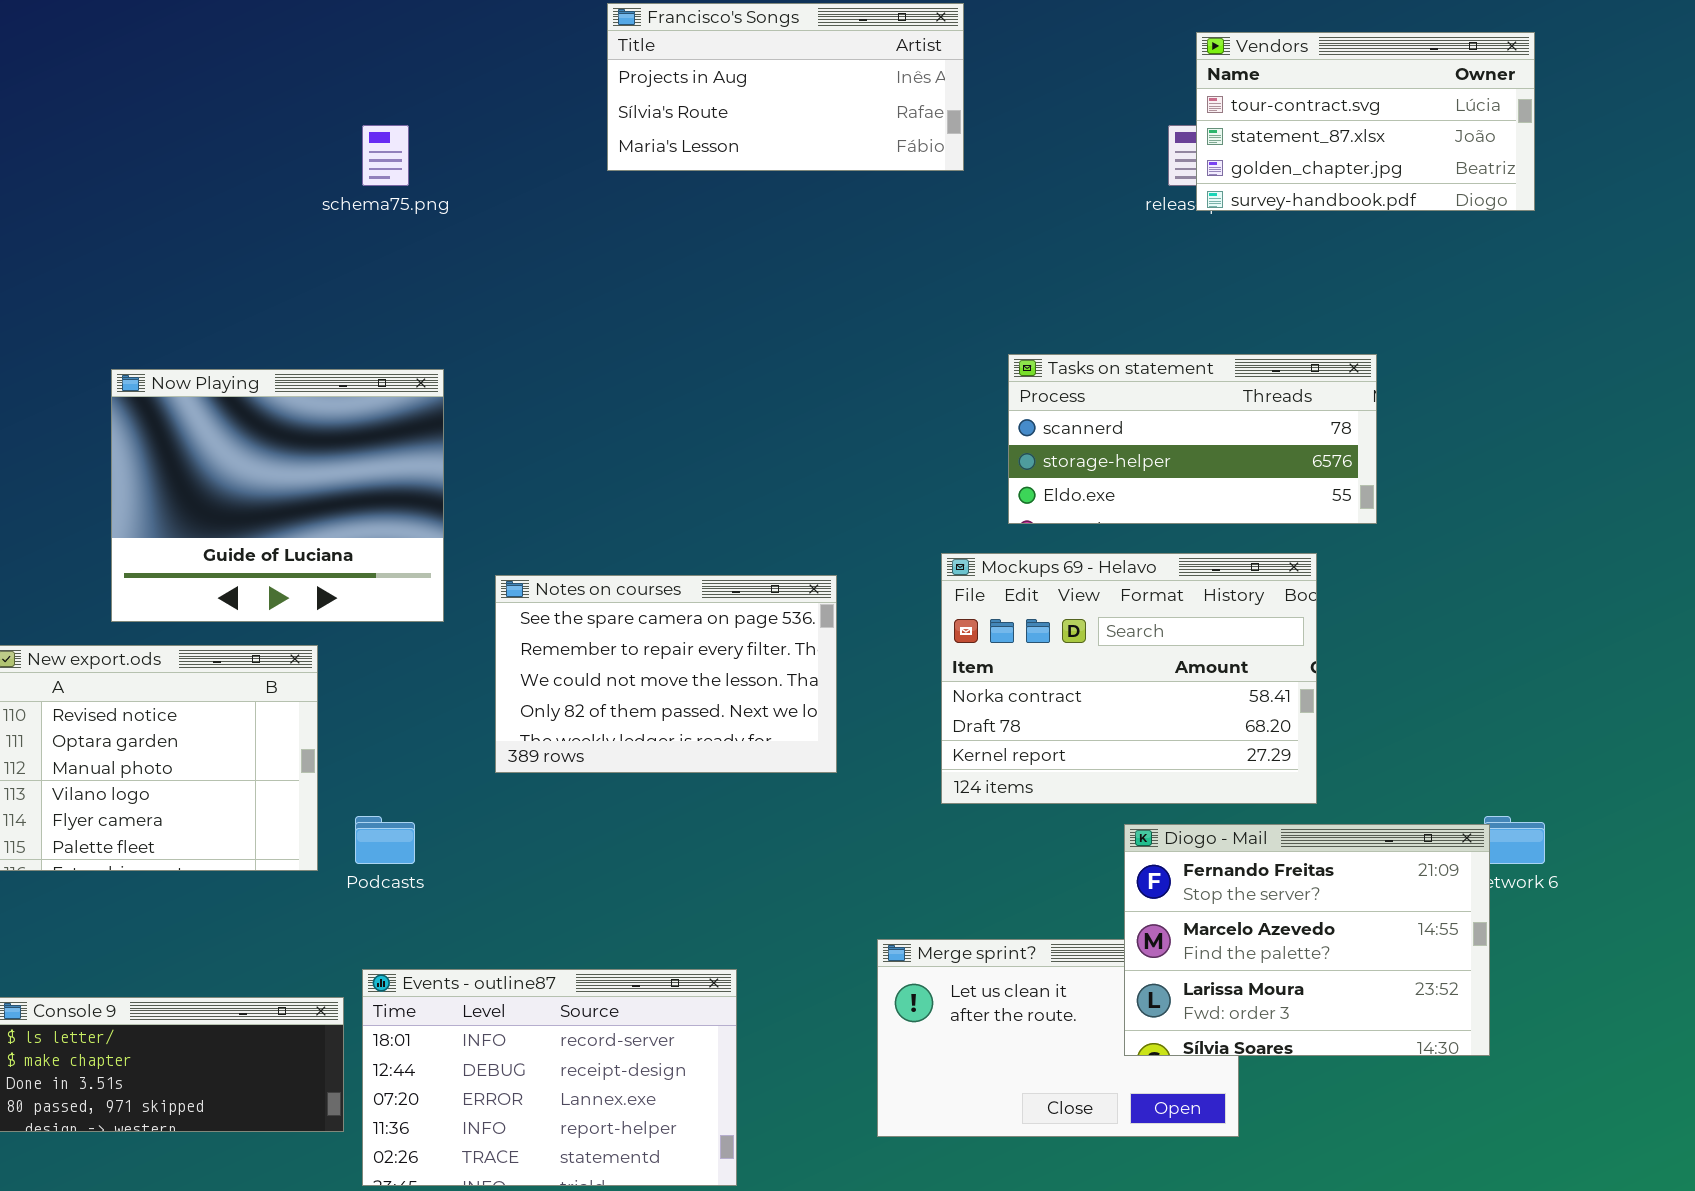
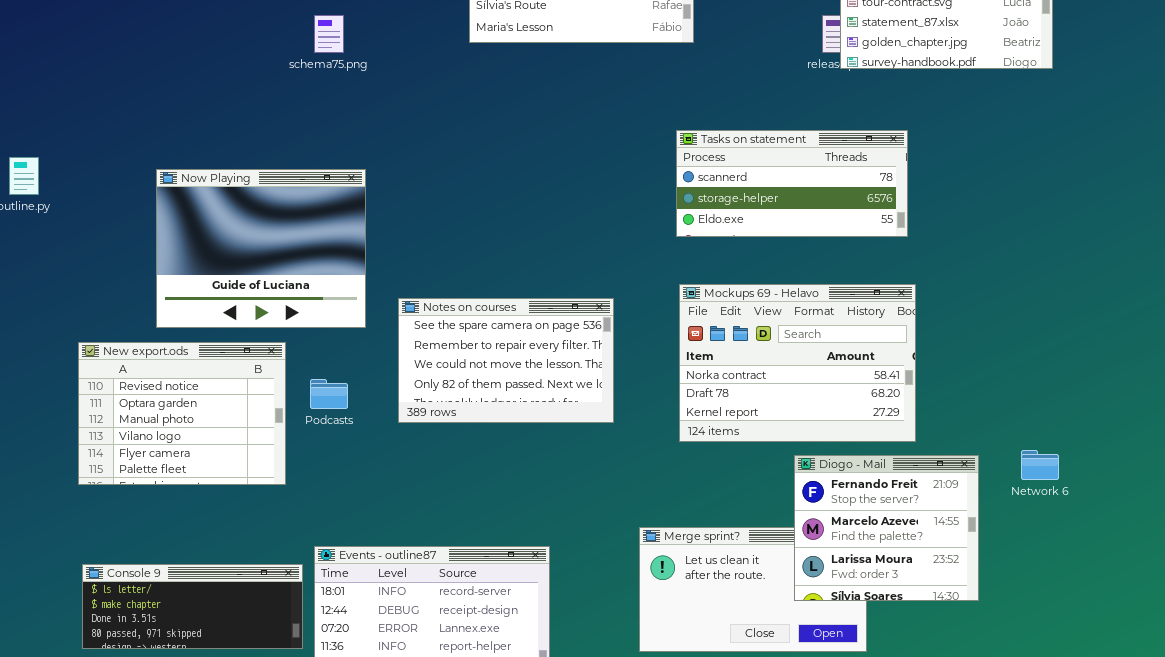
Tasks on statement: [1008,354,1377,524] -> [676,130,908,237], moved
Podcasts: [355,816,415,864] -> [310,379,348,409], moved
Diogo - Mail: [1124,824,1490,1056] -> [794,455,979,601], resized

